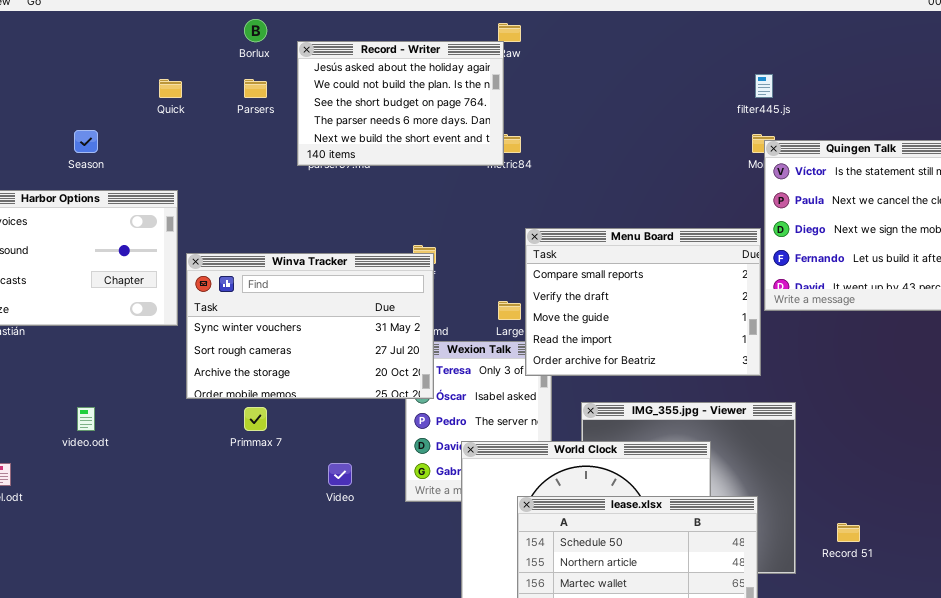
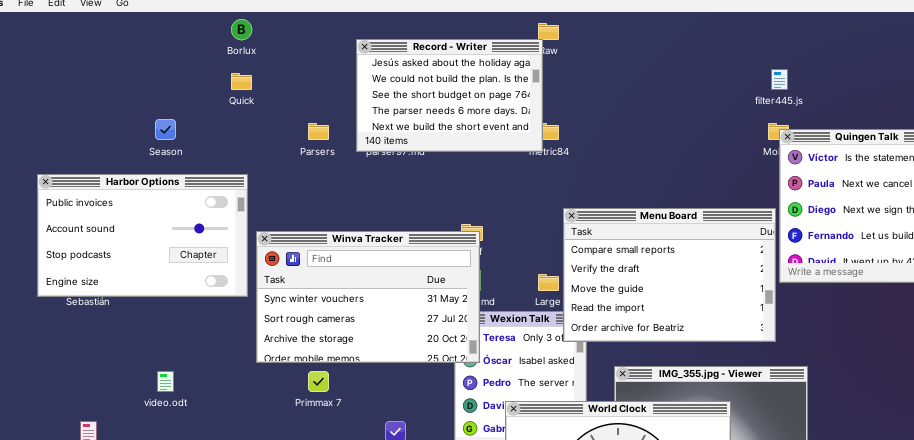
Borlux: [244,19,267,42] -> [231,19,252,40], moved
Parsers: [244,79,267,98] -> [308,123,329,140], moved

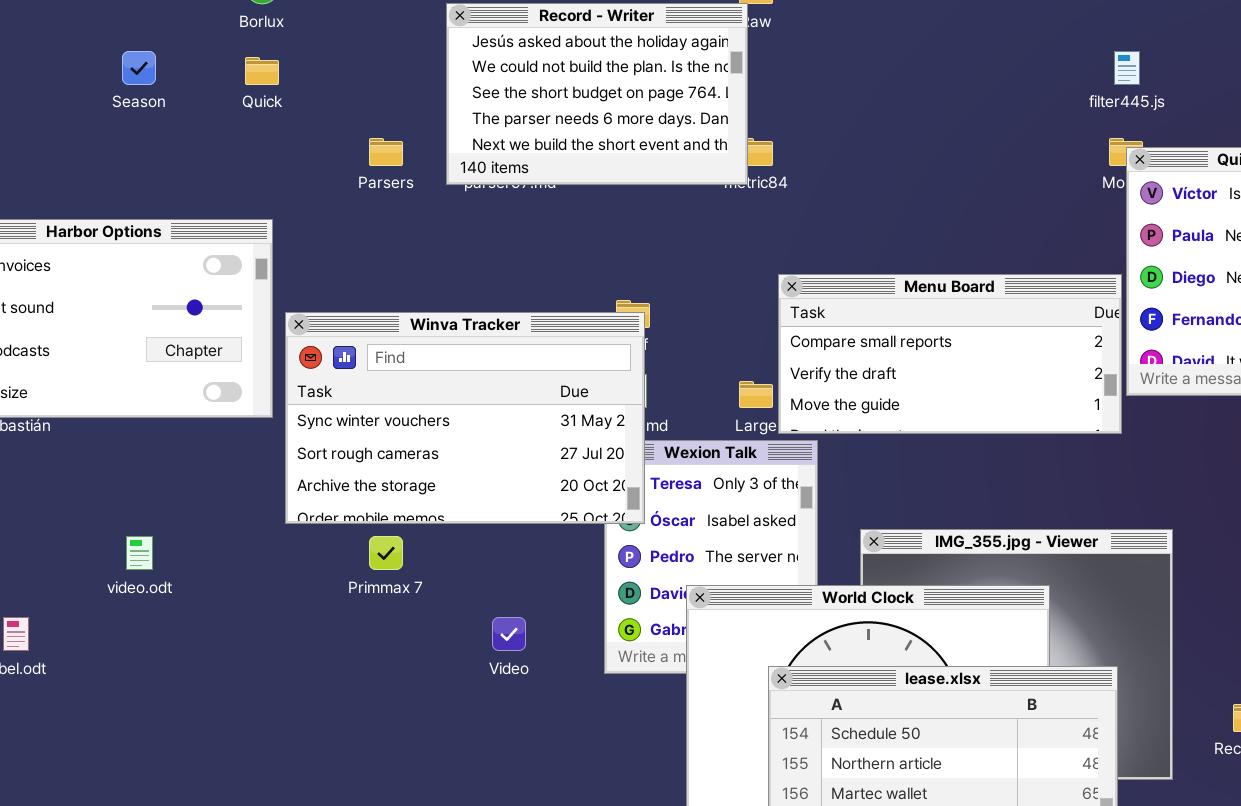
Season: [155,119,176,140] -> [122,51,156,85], moved
Menu Board: [563,208,776,342] -> [778,274,1122,434], resized

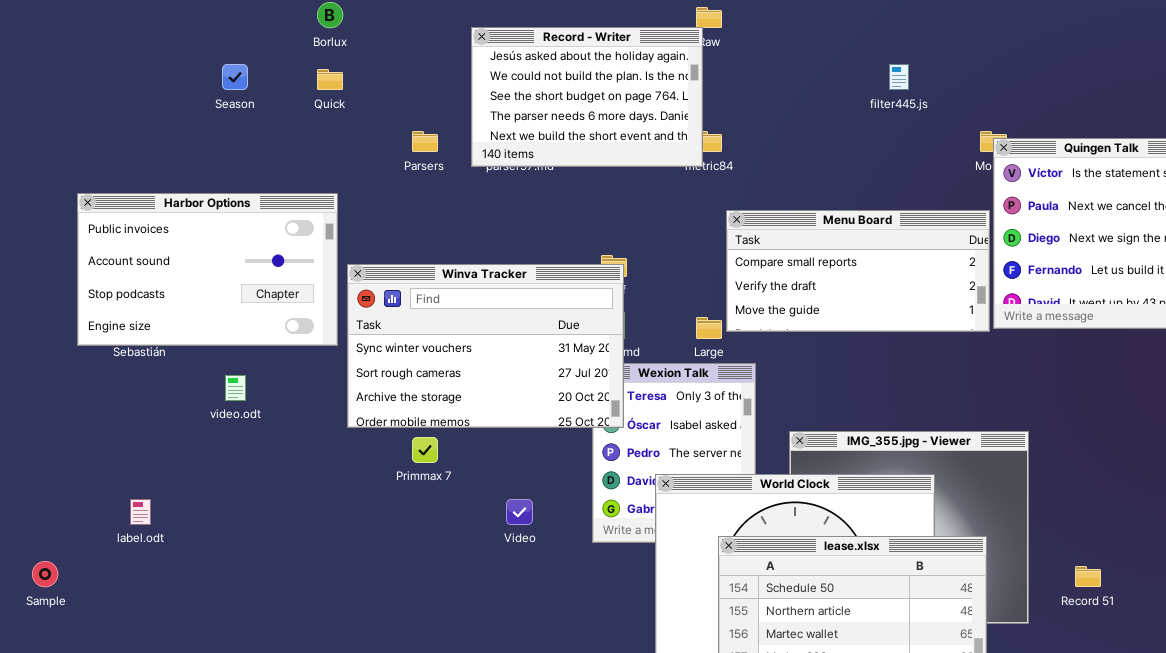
filter445.js: [1114,51,1140,85] -> [889,64,909,90], moved
Menu Board: [778,274,1122,434] -> [726,210,990,332], moved
video.odt: [126,536,153,570] -> [225,375,246,401], moved

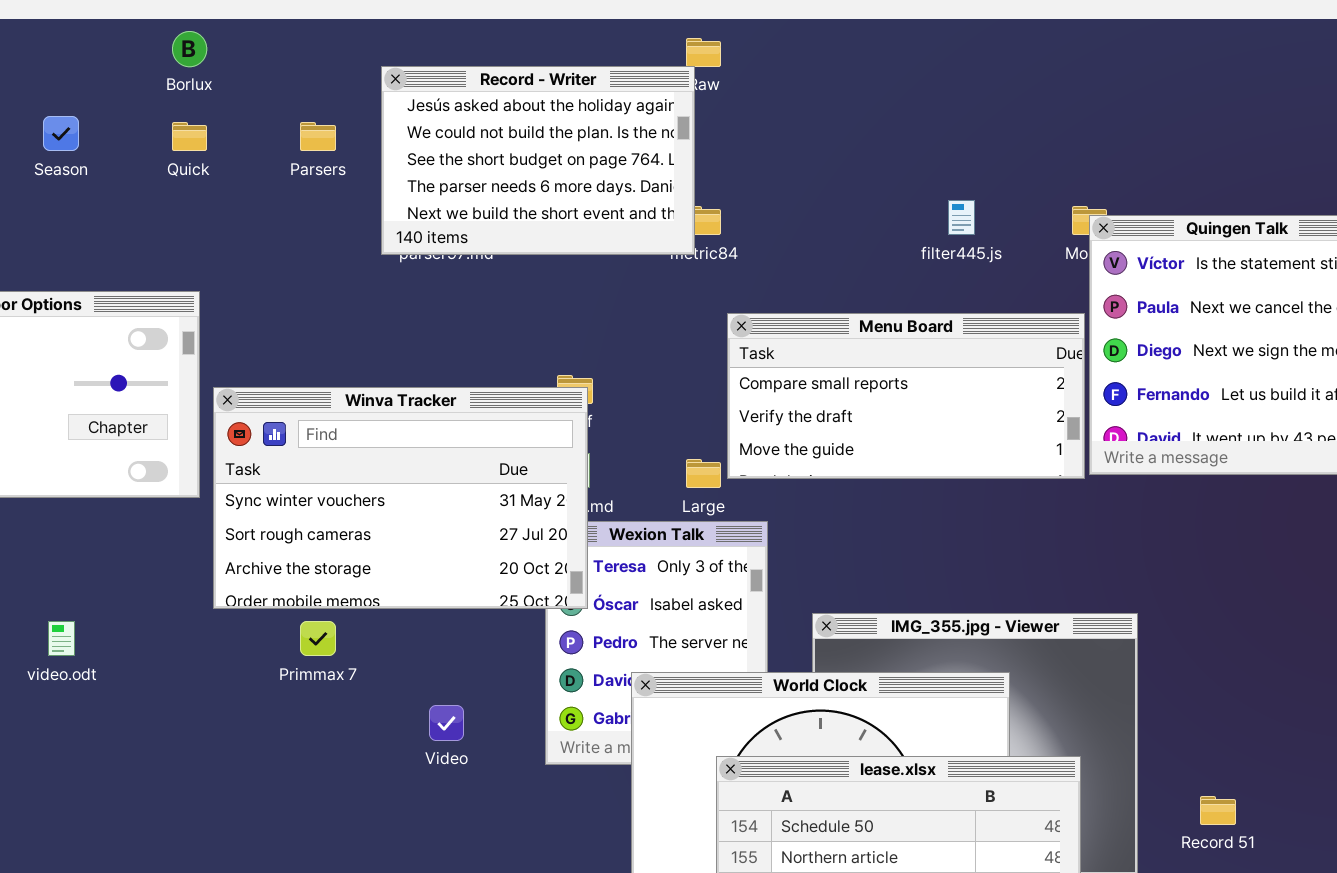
filter445.js: [889,64,909,90] -> [948,200,975,235], moved
Parsers: [412,131,438,152] -> [300,122,336,151], moved
video.odt: [225,375,246,401] -> [48,621,75,656], moved

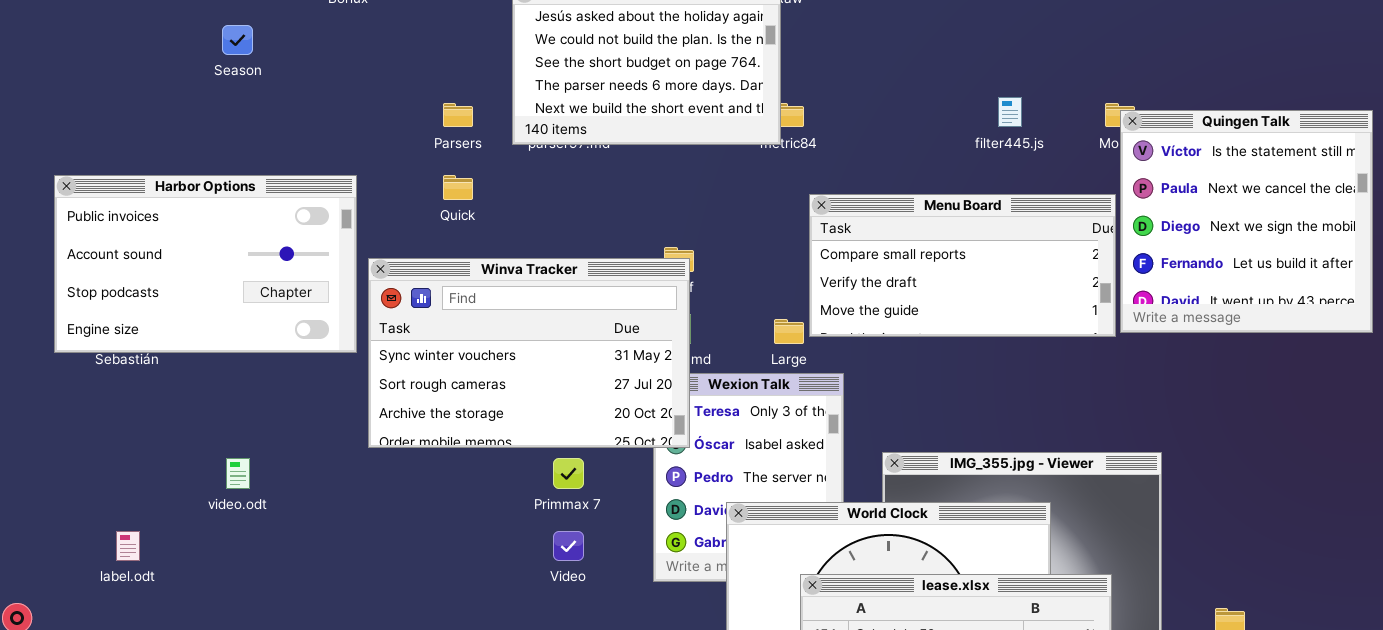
Quick: [172,122,207,151] -> [443,175,473,200], moved
Parsers: [300,122,336,151] -> [443,103,473,127], moved
Primmax 7: [300,621,336,656] -> [553,458,584,489], moved

